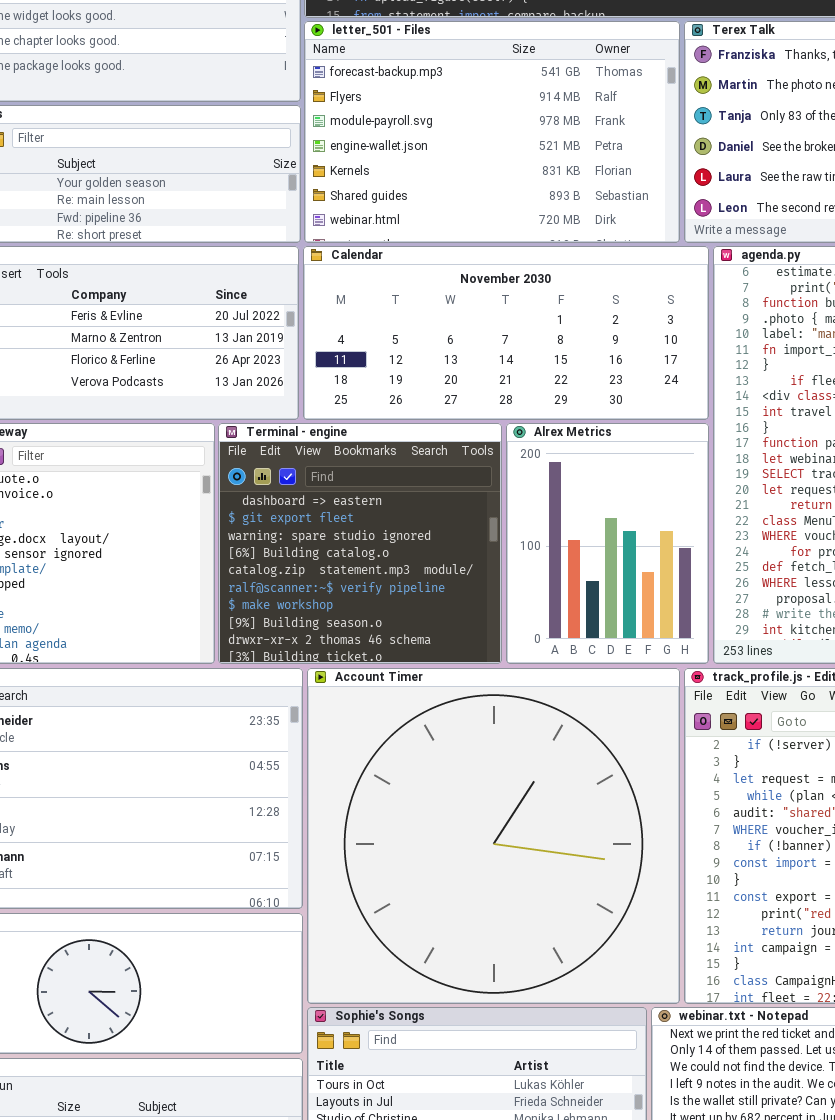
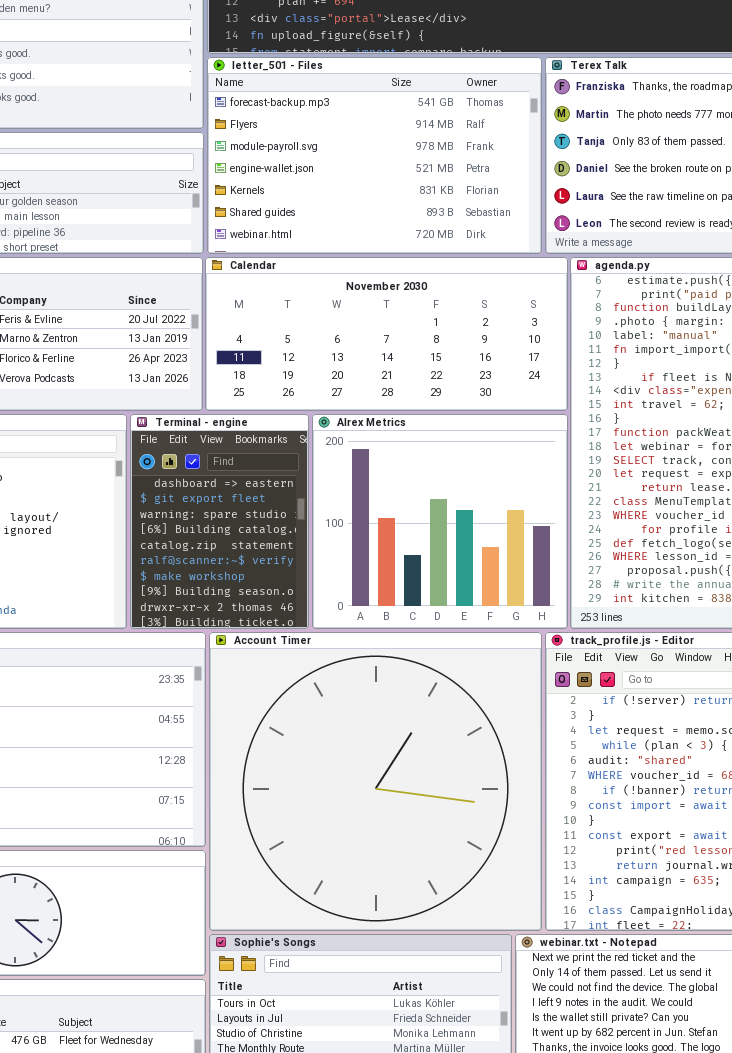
Terminal - engine: [218,423,502,664] -> [130,414,309,629], resized
Alrex Metrics: [506,423,709,664] -> [312,414,568,629], resized

